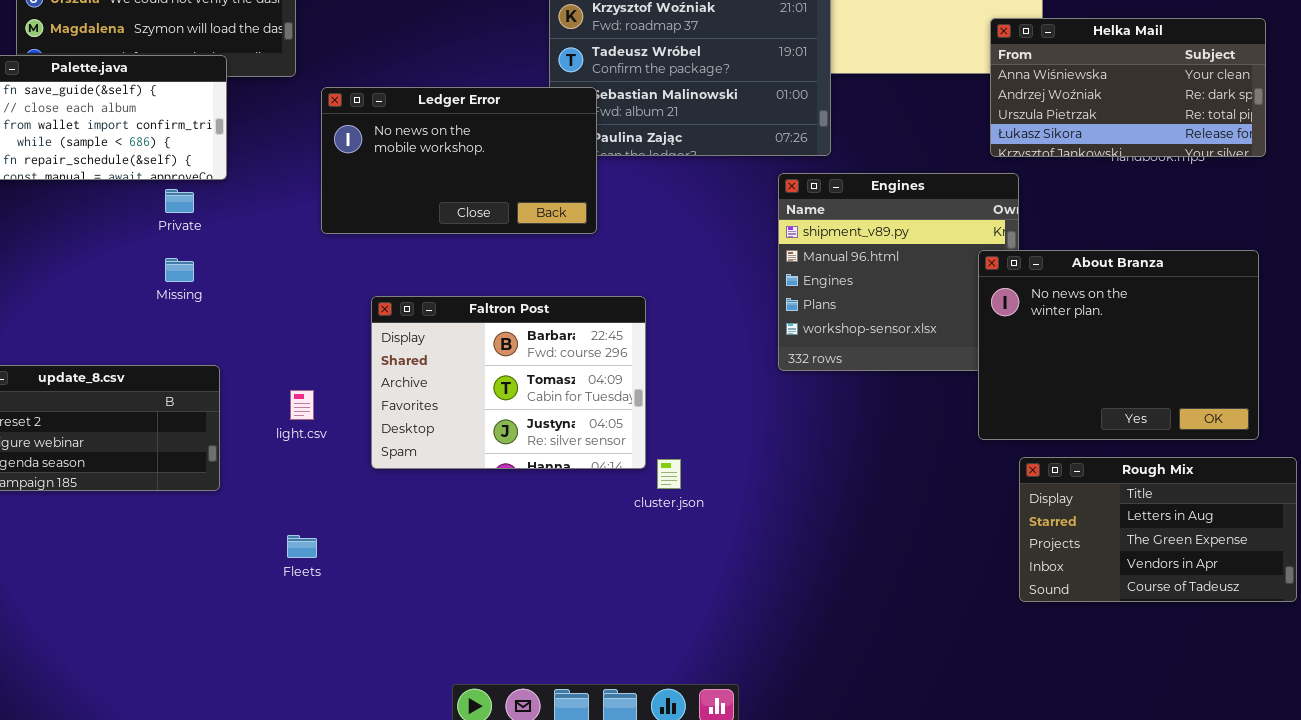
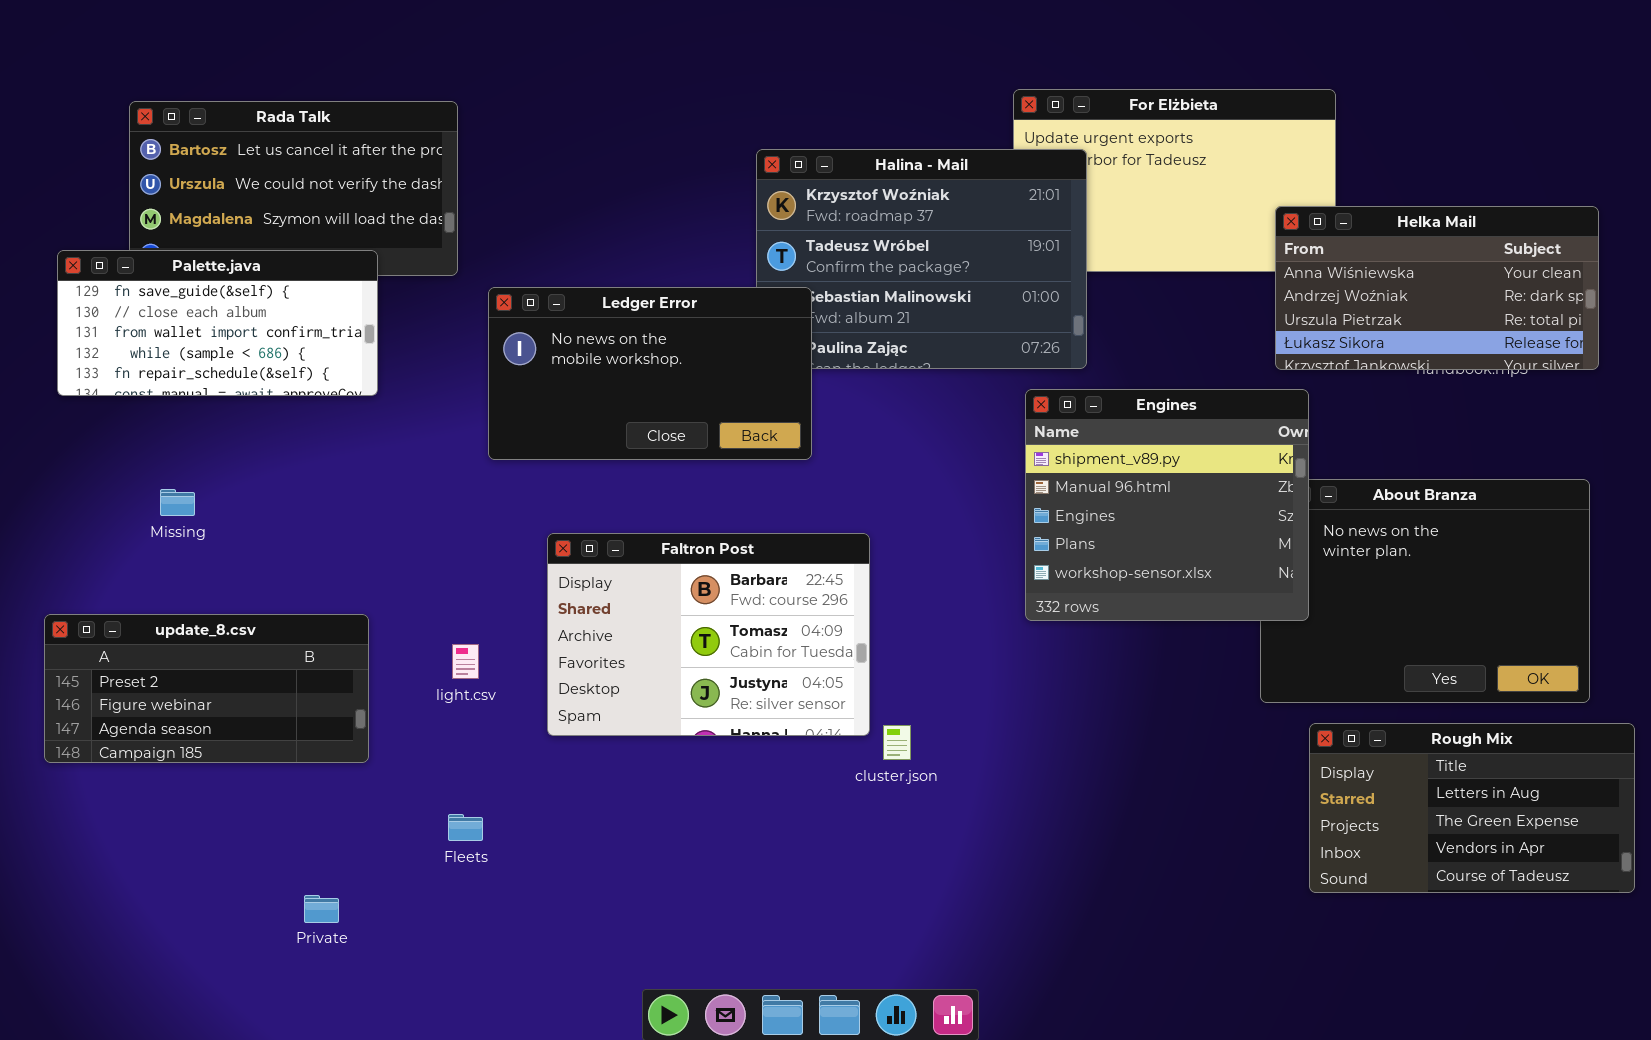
Engines: [778,173,1019,371] -> [1025,389,1309,621], raised
Private: [165,189,194,213] -> [304,895,339,923], moved
Missing: [165,258,194,282] -> [160,489,195,516], moved

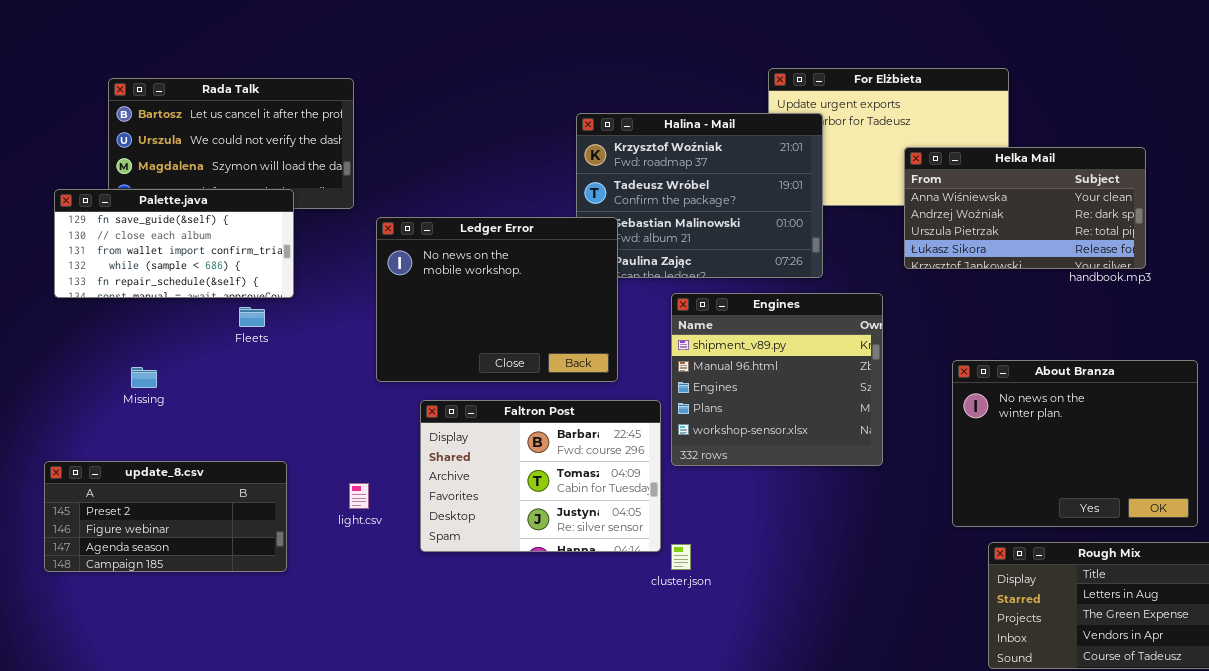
Helka Mail: [1275,206,1599,370] -> [904,147,1146,269], moved
Ledger Error: [488,287,812,460] -> [376,217,618,382], resized
Engines: [1025,389,1309,621] -> [671,293,883,466], moved
Fleets: [448,814,483,841] -> [239,307,265,327], moved

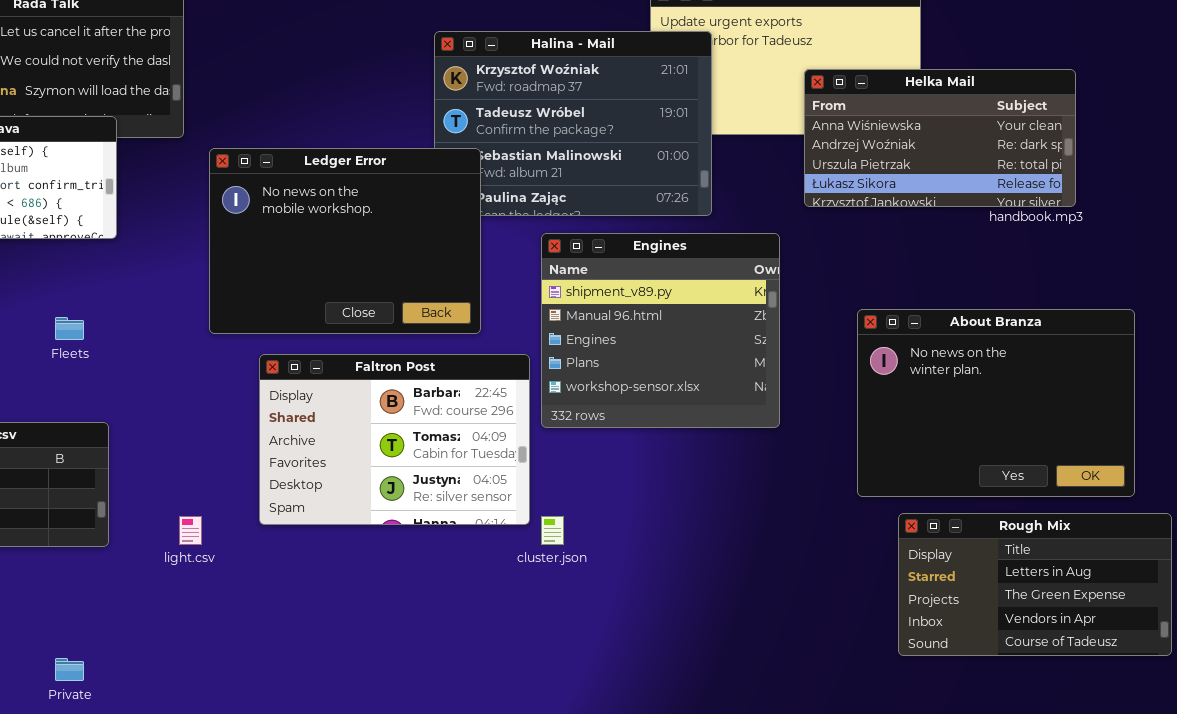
Fleets: [239,307,265,327] -> [55,317,84,340], moved
light.csv: [349,483,369,509] -> [179,516,202,545], moved

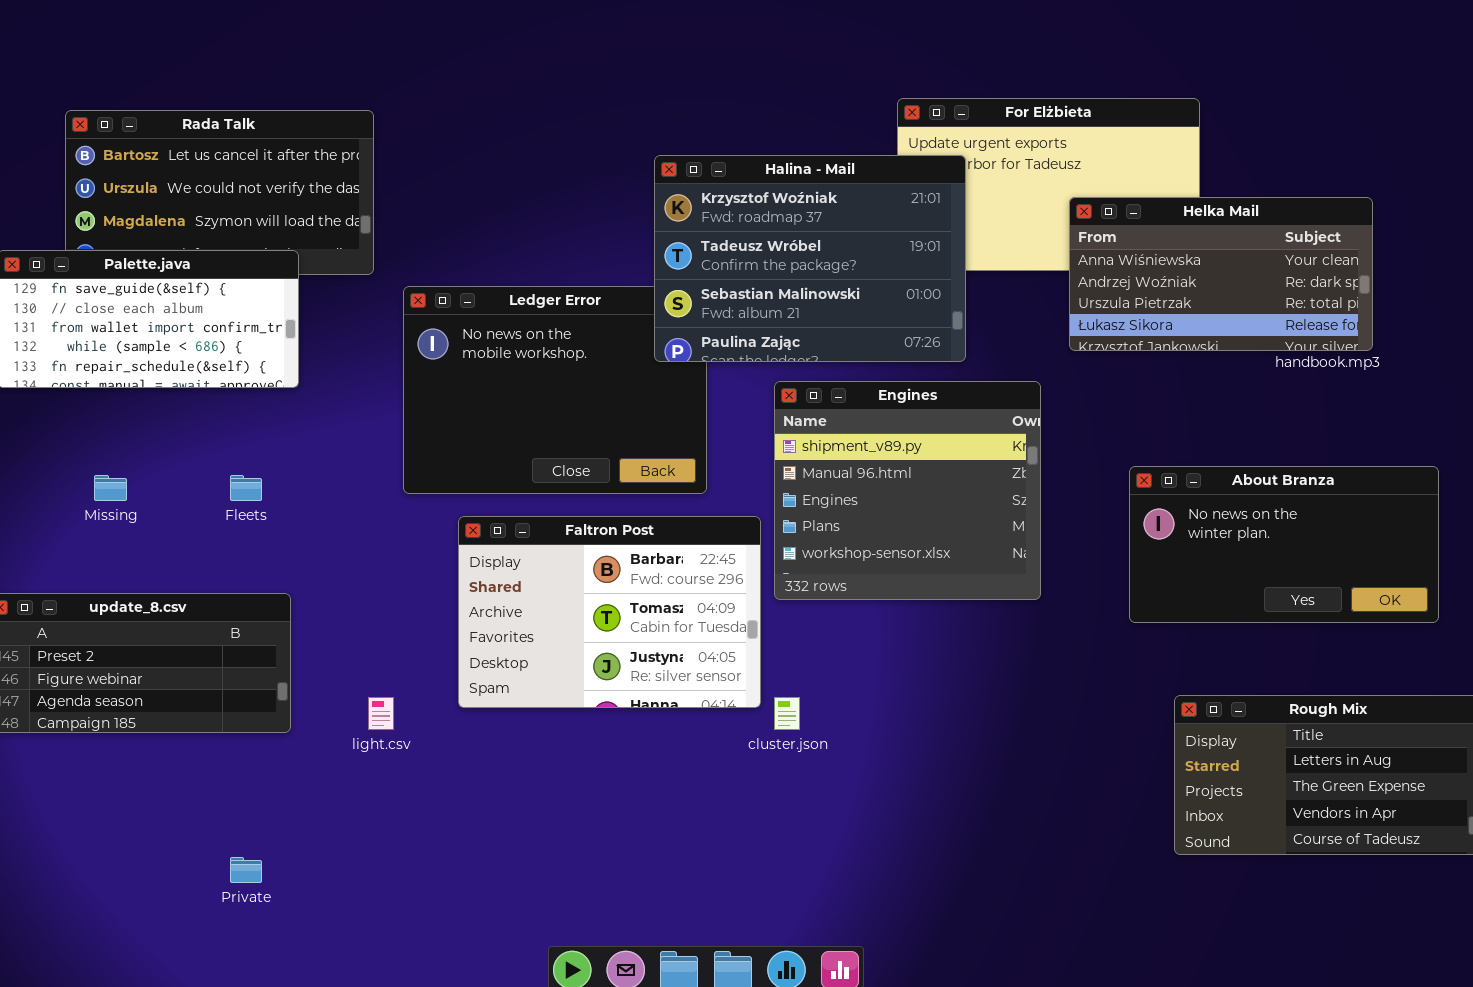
Halina - Mail: [434,31,712,216] -> [654,155,966,362], raised
About Branza: [857,309,1135,497] -> [1129,466,1439,623], resized

